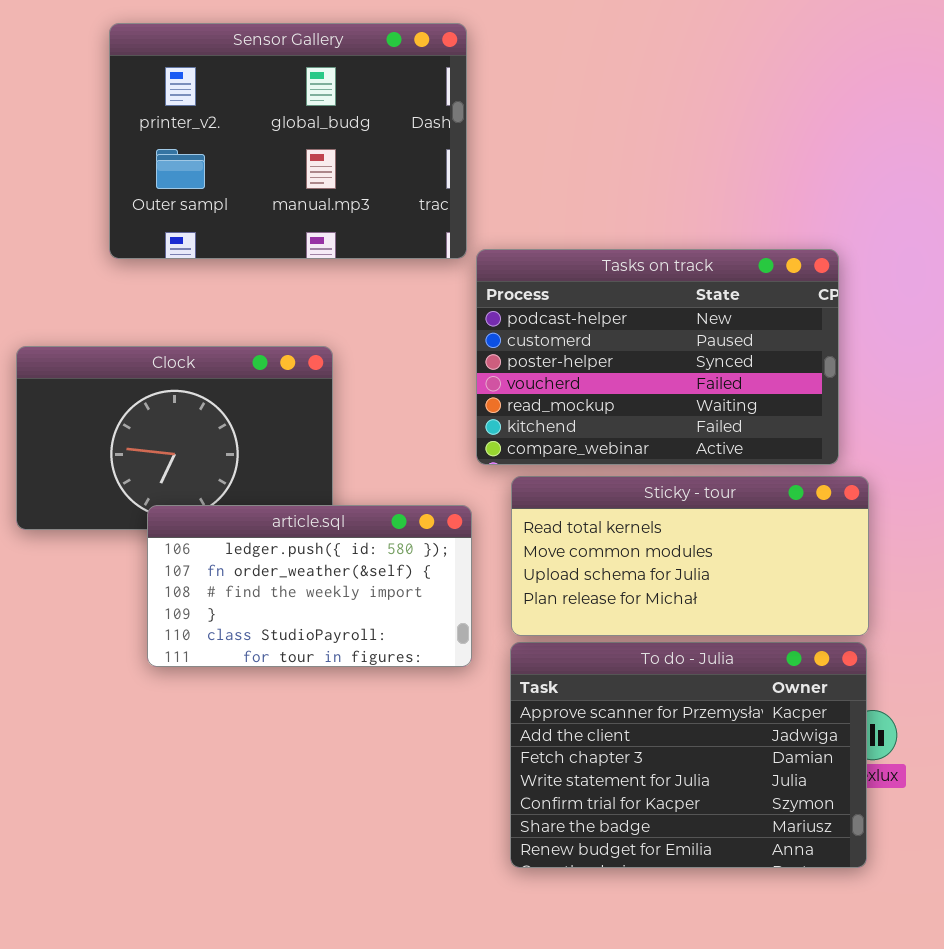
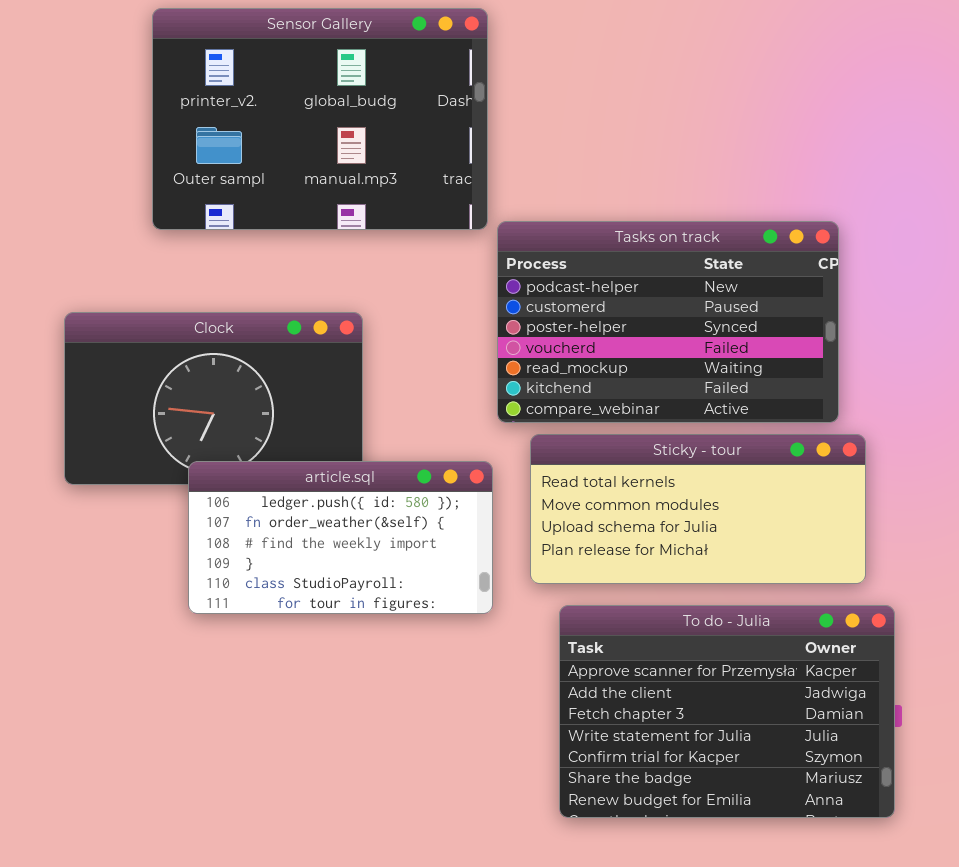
To do - Julia: [510,642,867,868] -> [559,605,895,818], moved

